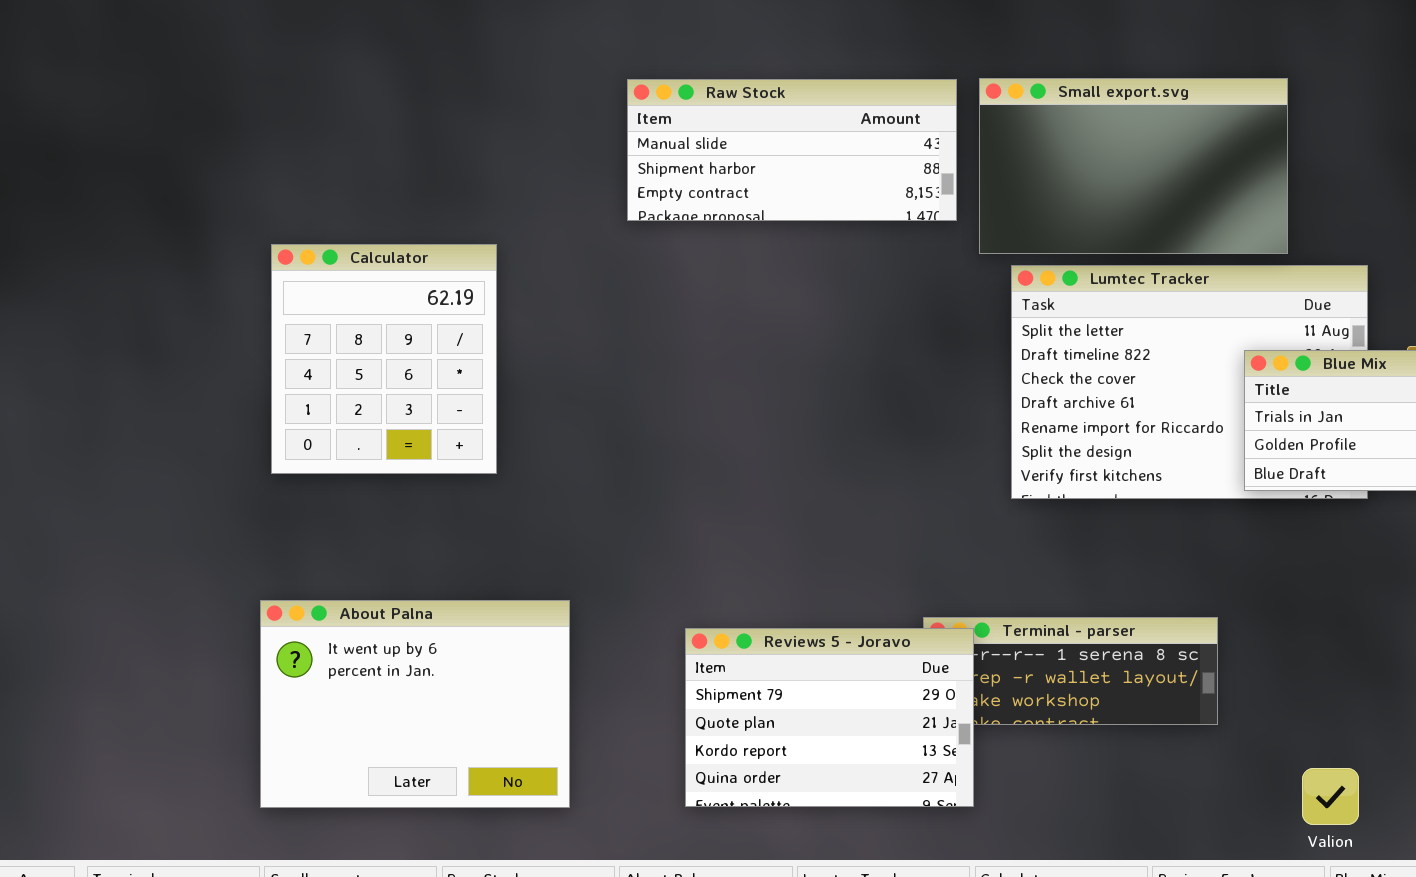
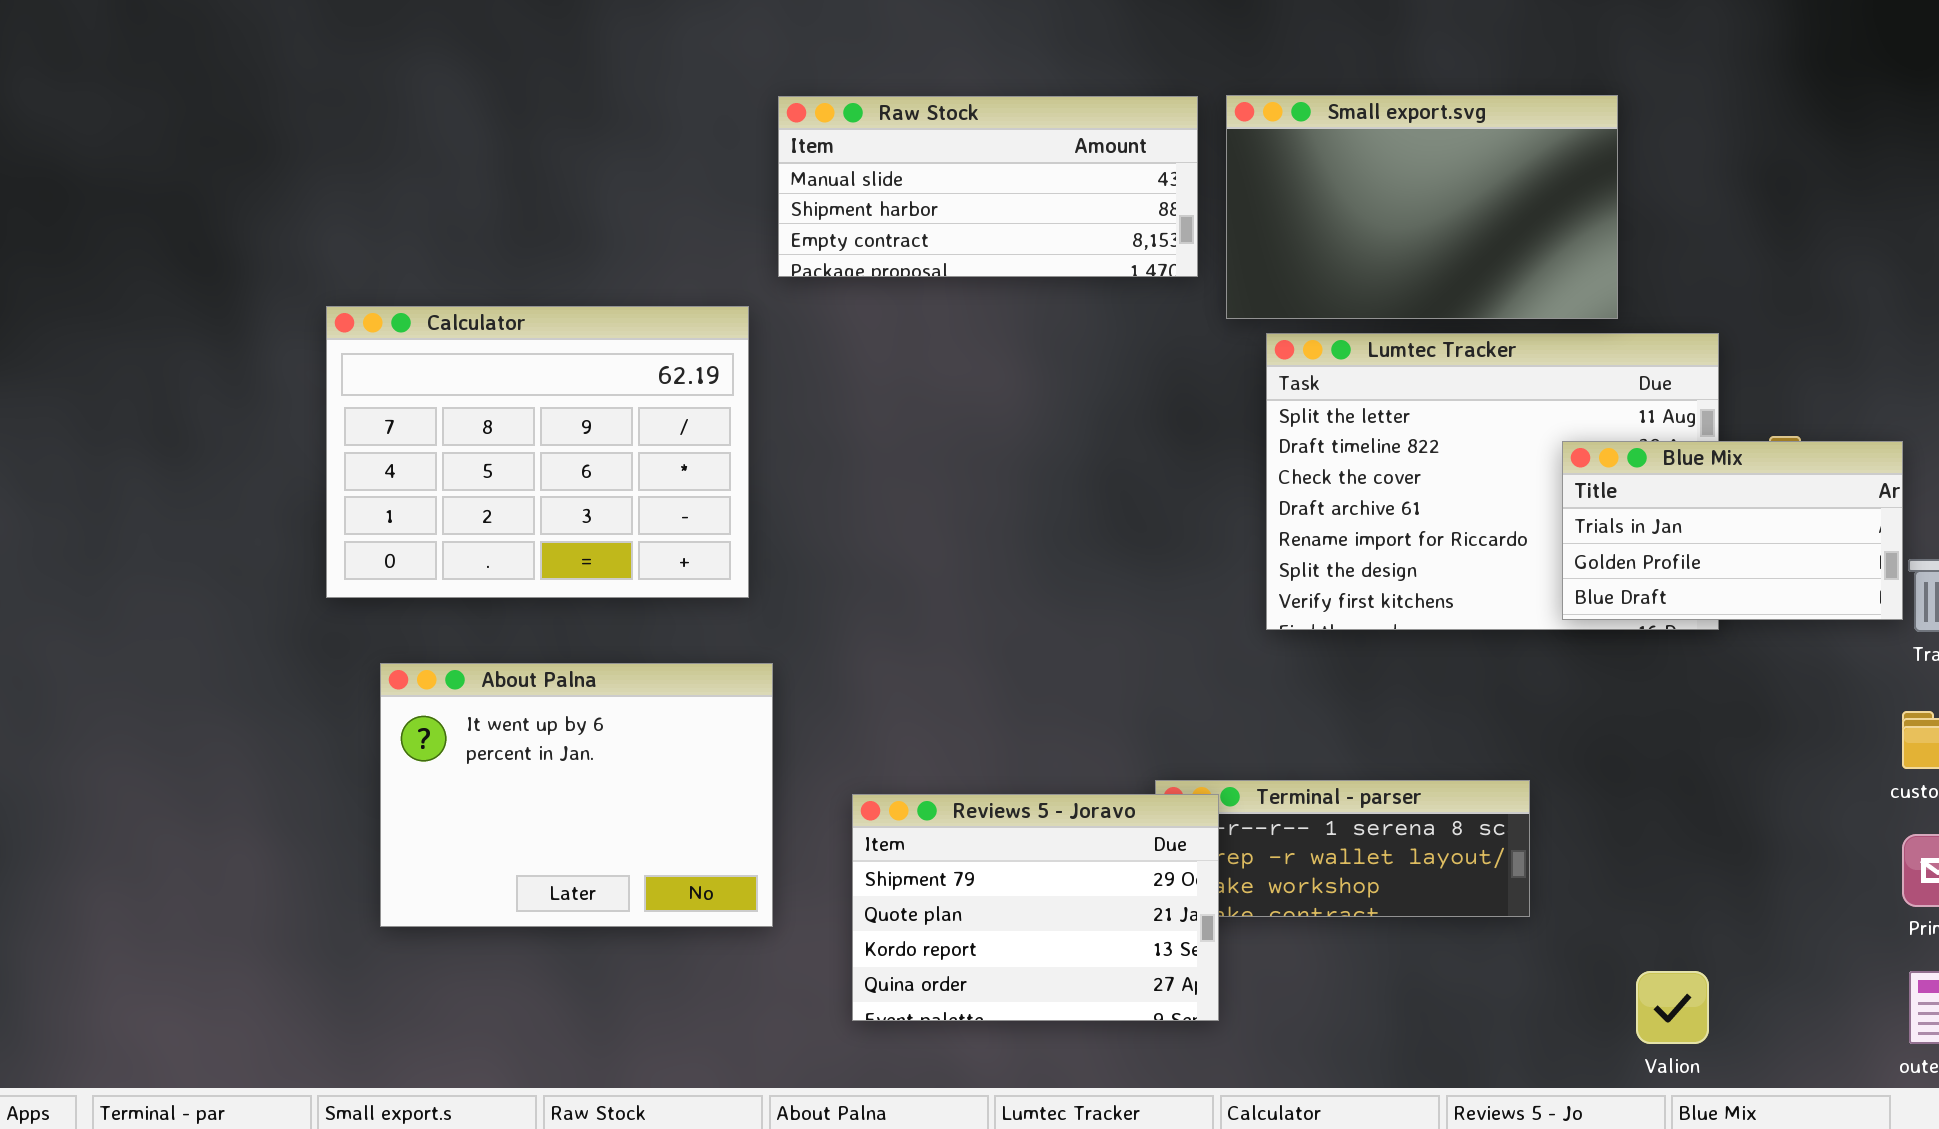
Calculator: [271,244,497,474] -> [326,306,749,598], resized
About Palna: [260,600,570,808] -> [380,663,773,927], moved

